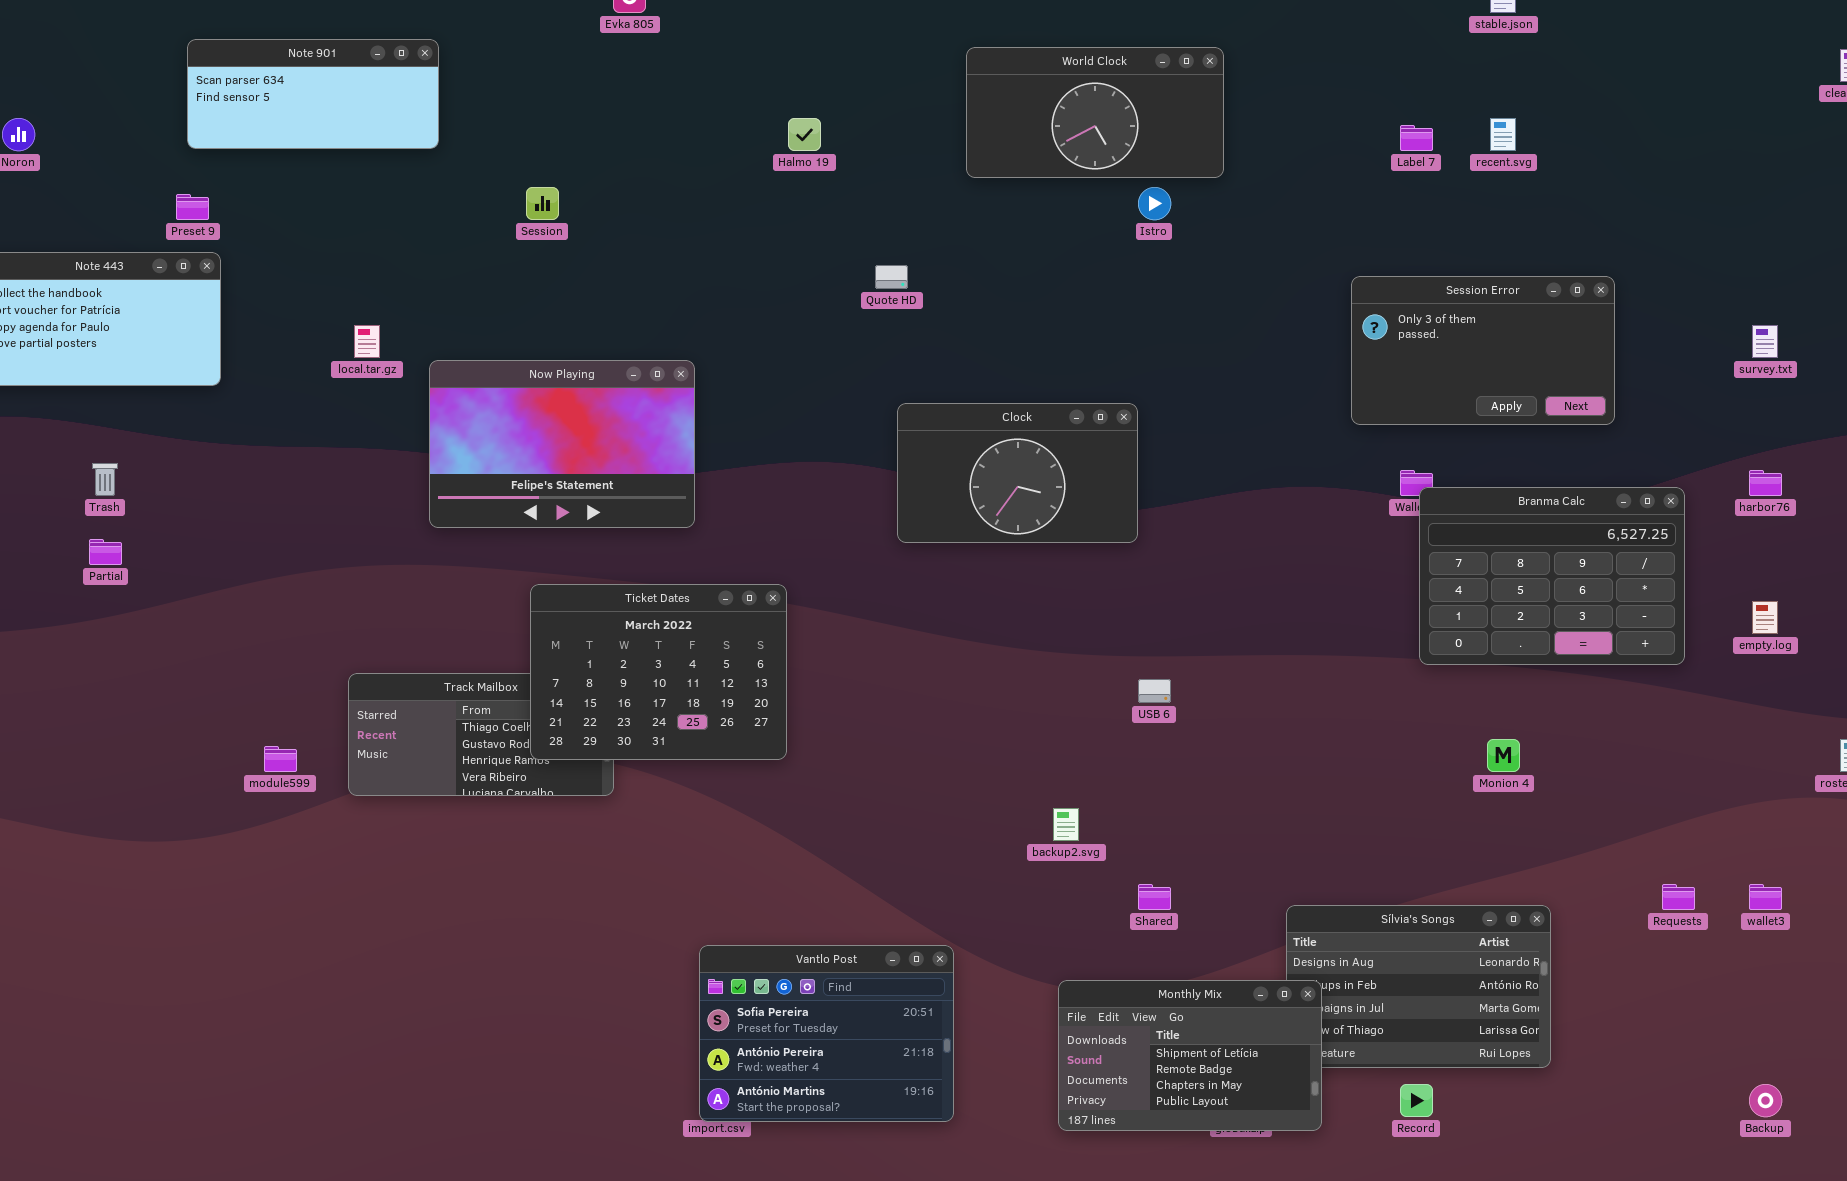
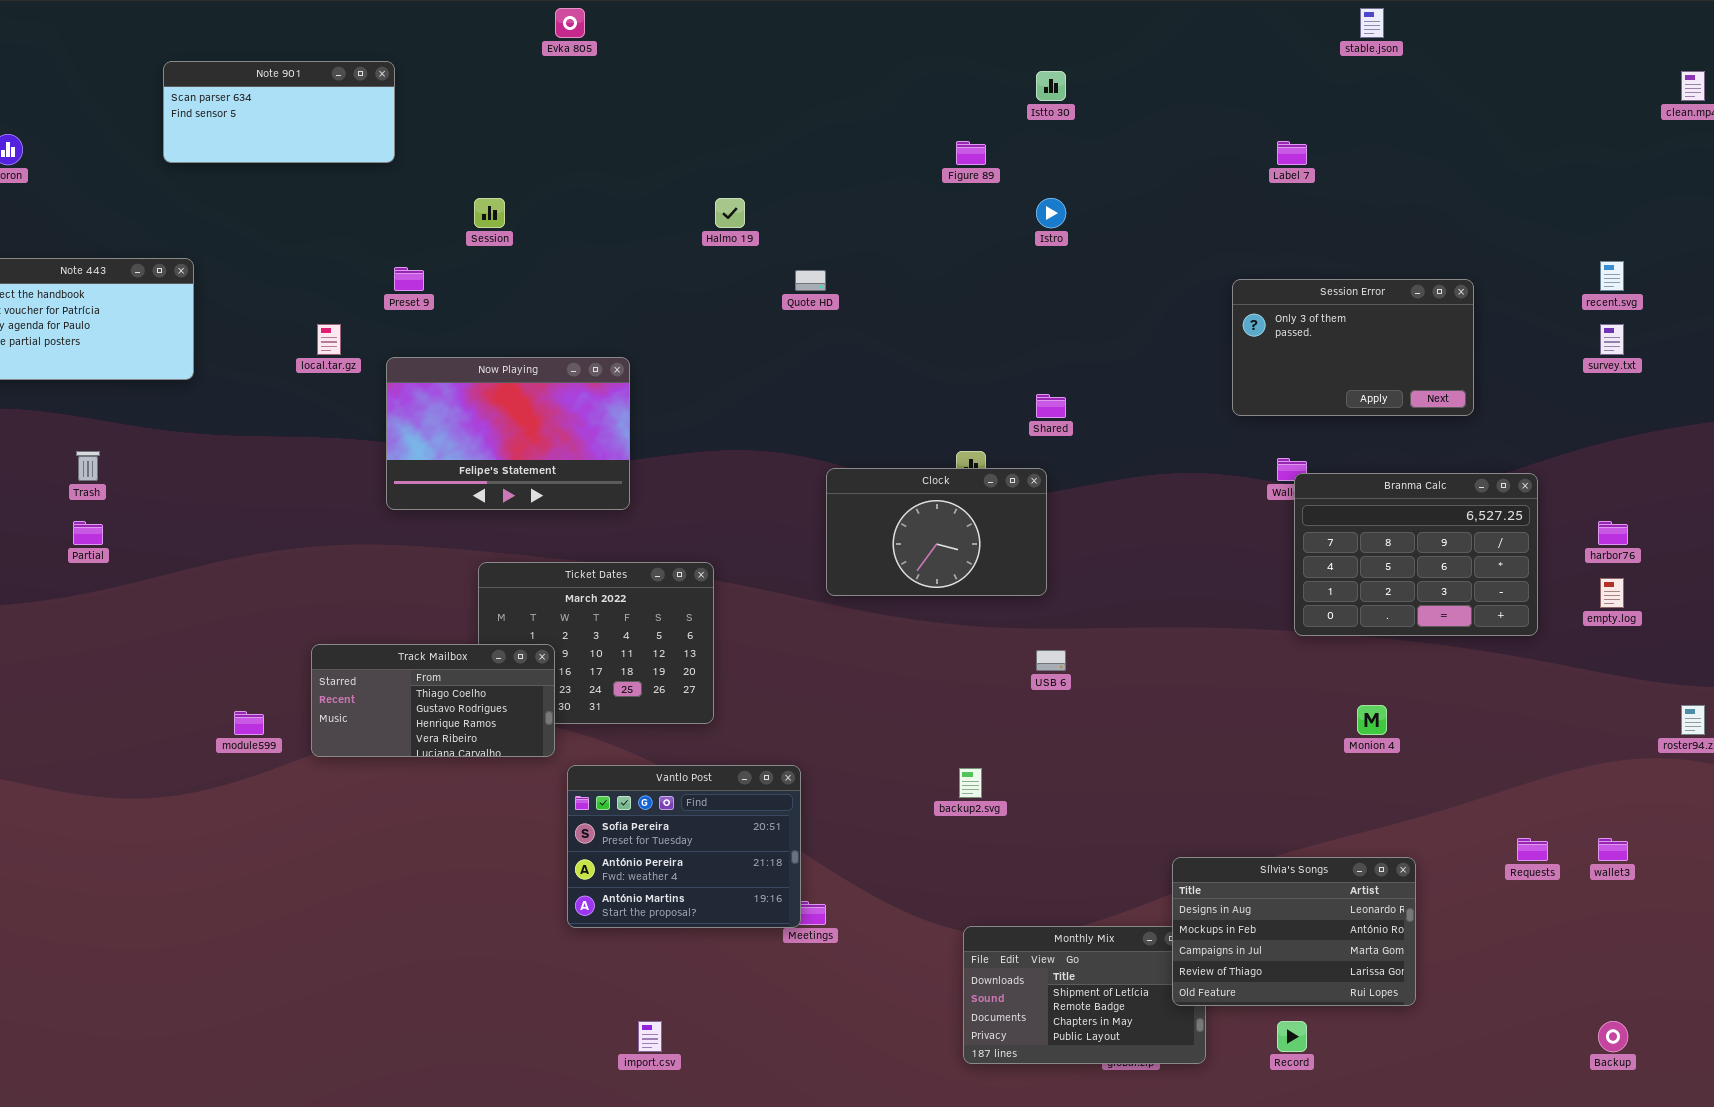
World Clock: [966,47,1224,178] -> none, closed
Halmo 19: [788,118,821,151] -> [715,198,745,228], moved
recent.svg: [1490,118,1516,151] -> [1600,261,1624,291], moved
Preset 9: [176,194,209,220] -> [394,267,424,291], moved
Clock: [897,403,1138,543] -> [826,468,1047,596], moved
harbor76: [1749,470,1782,496] -> [1598,521,1628,545], moved
Track Mailbox: [348,673,614,796] -> [311,644,555,757], raised
Shared: [1138,884,1171,910] -> [1036,394,1066,418], moved
Sílvia's Songs: [1286,905,1551,1068] -> [1172,857,1416,1006], raised
Vantlo Post: [699,945,954,1122] -> [567,765,801,928], moved

